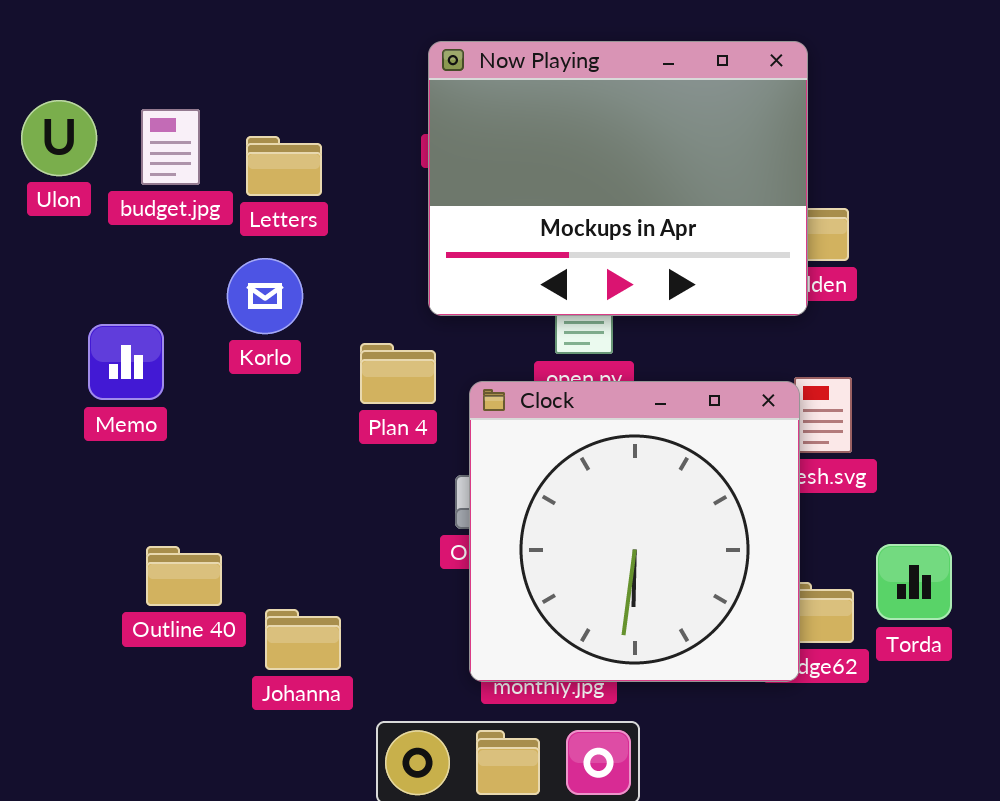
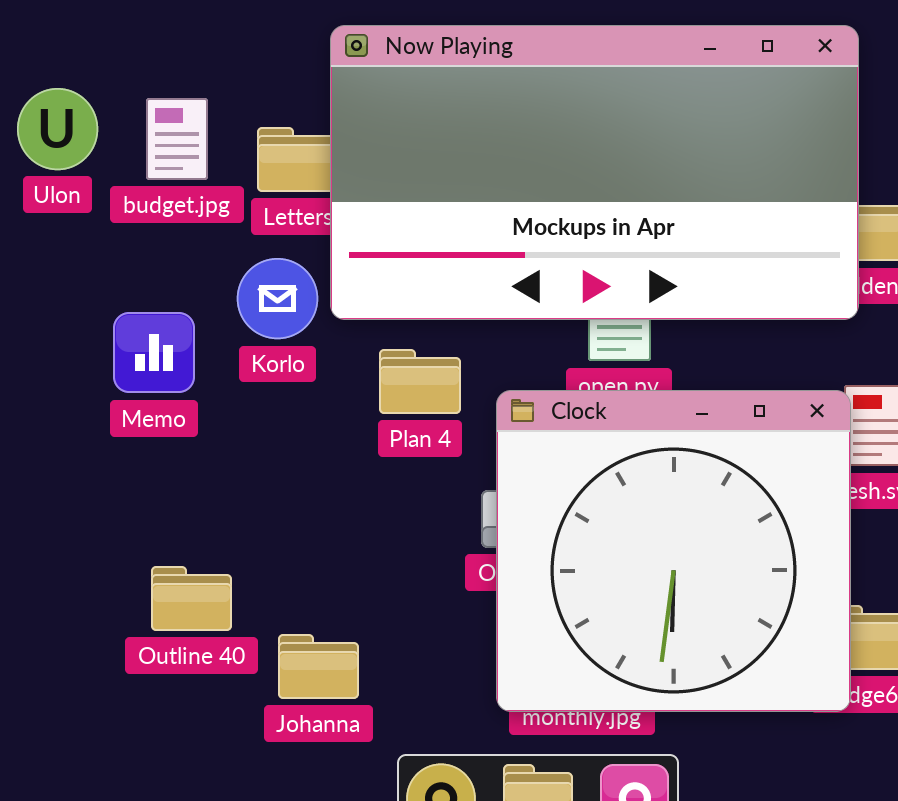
Now Playing: [428,41,808,316] -> [330,25,859,320], resized
Memo: [88,324,164,400] -> [113,312,195,393], moved

